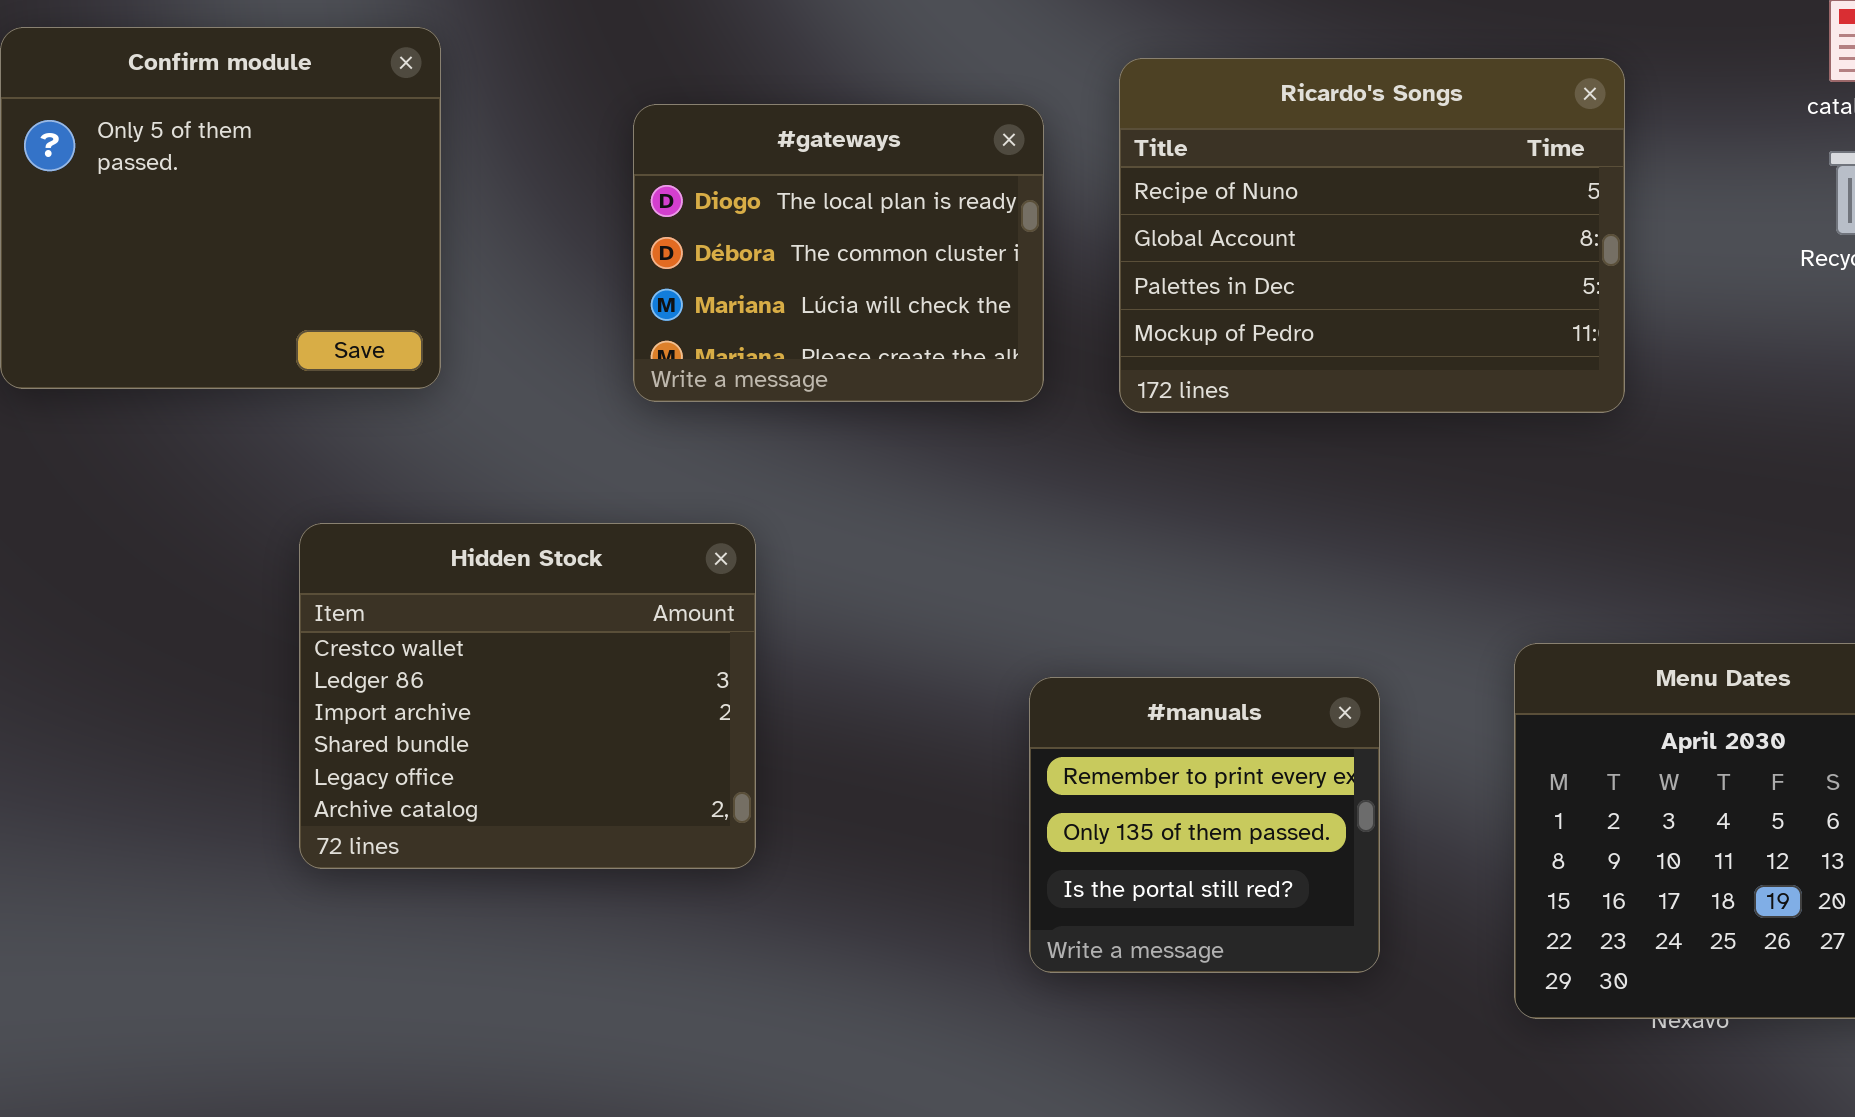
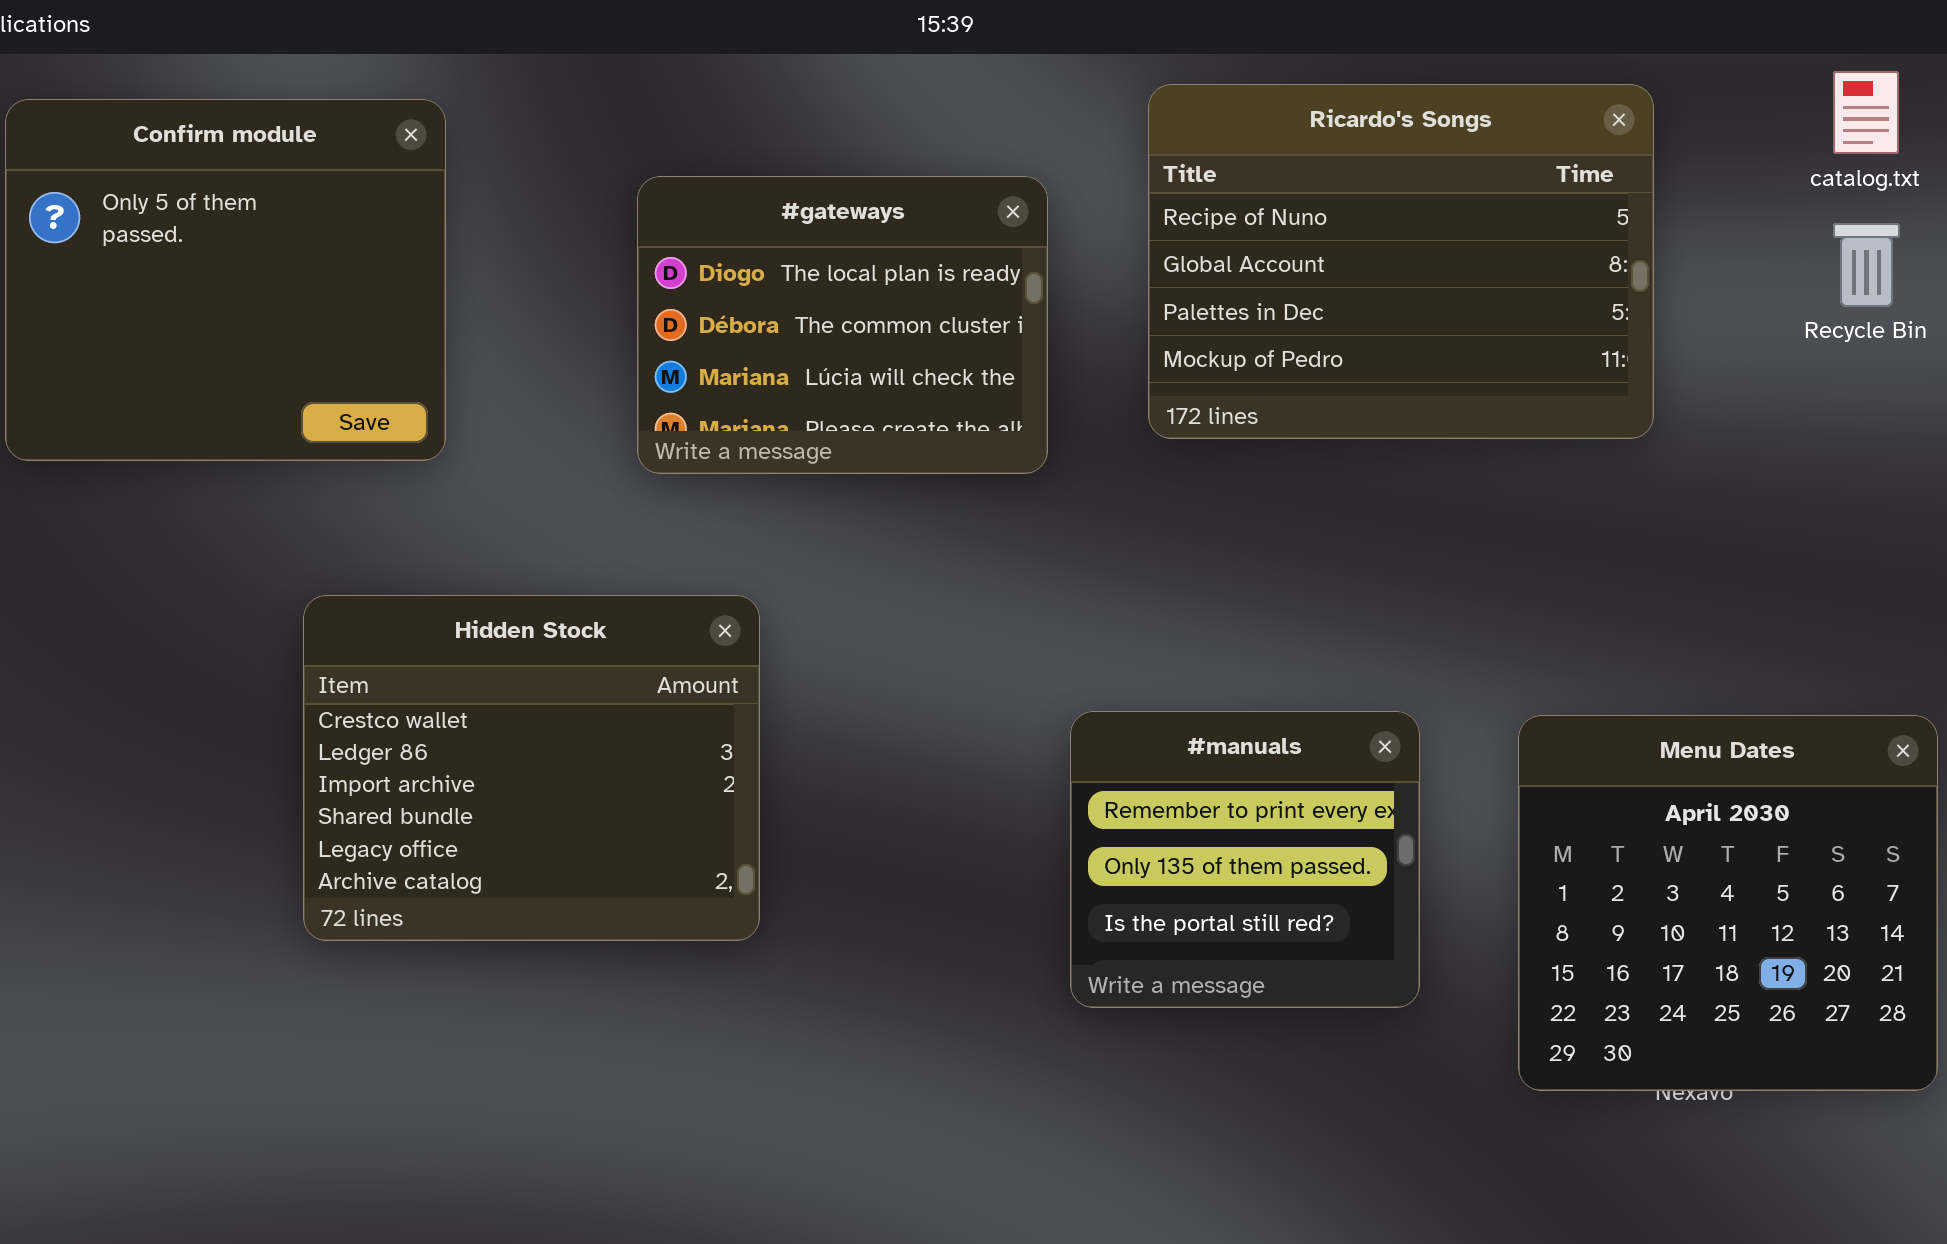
Ricardo's Songs: [1119,58,1625,413] -> [1148,84,1654,439], moved
#manuals: [1029,677,1380,973] -> [1070,711,1420,1008], moved

